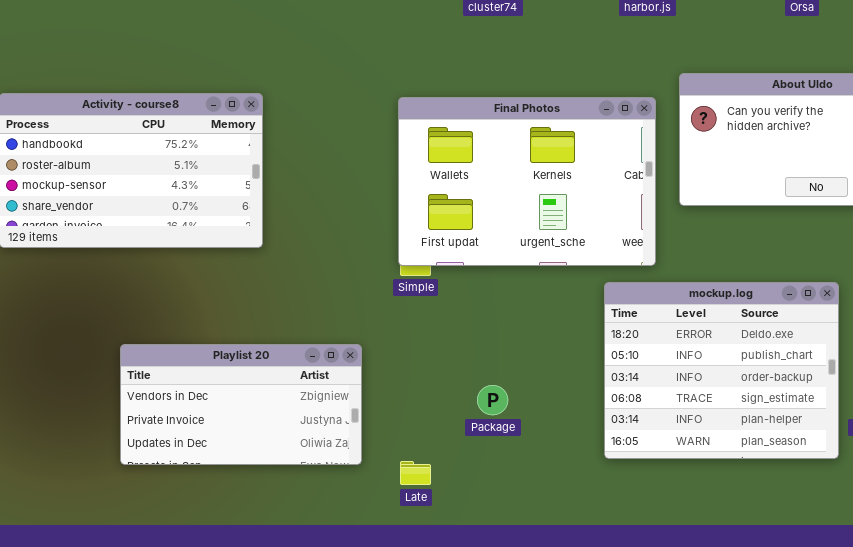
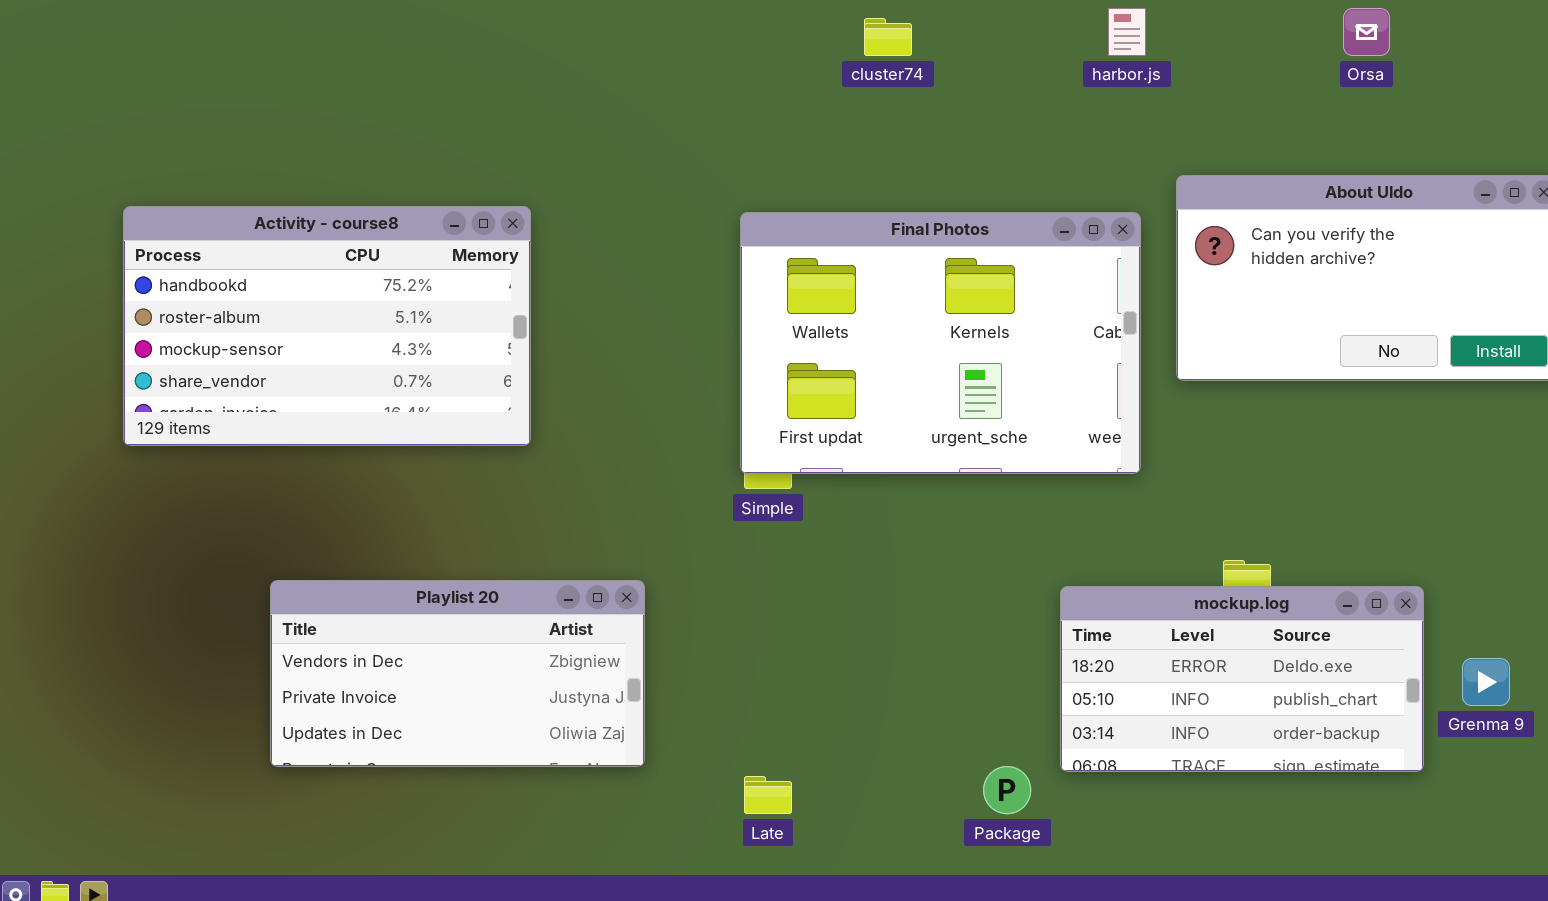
mockup.log: [604,282,839,459] -> [1060,586,1424,772], resized
Playlist 20: [120,344,362,465] -> [270,580,645,767], moved
Package: [477,385,508,415] -> [983,766,1031,814], moved

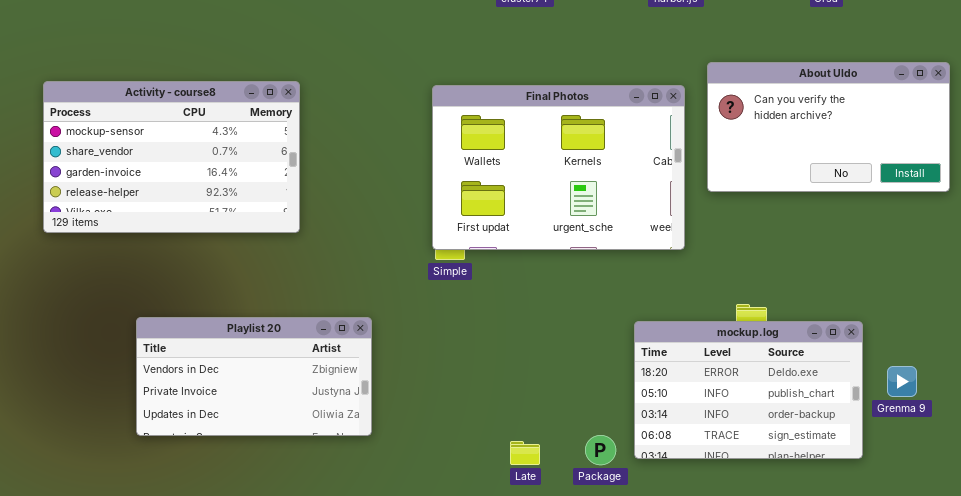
Activity - course8: [123,206,531,446] -> [43,81,300,233], scrolled down 2 rows
mockup.log: [1060,586,1424,772] -> [634,321,863,459], resized
Late: [744,776,792,814] -> [510,441,540,465], moved

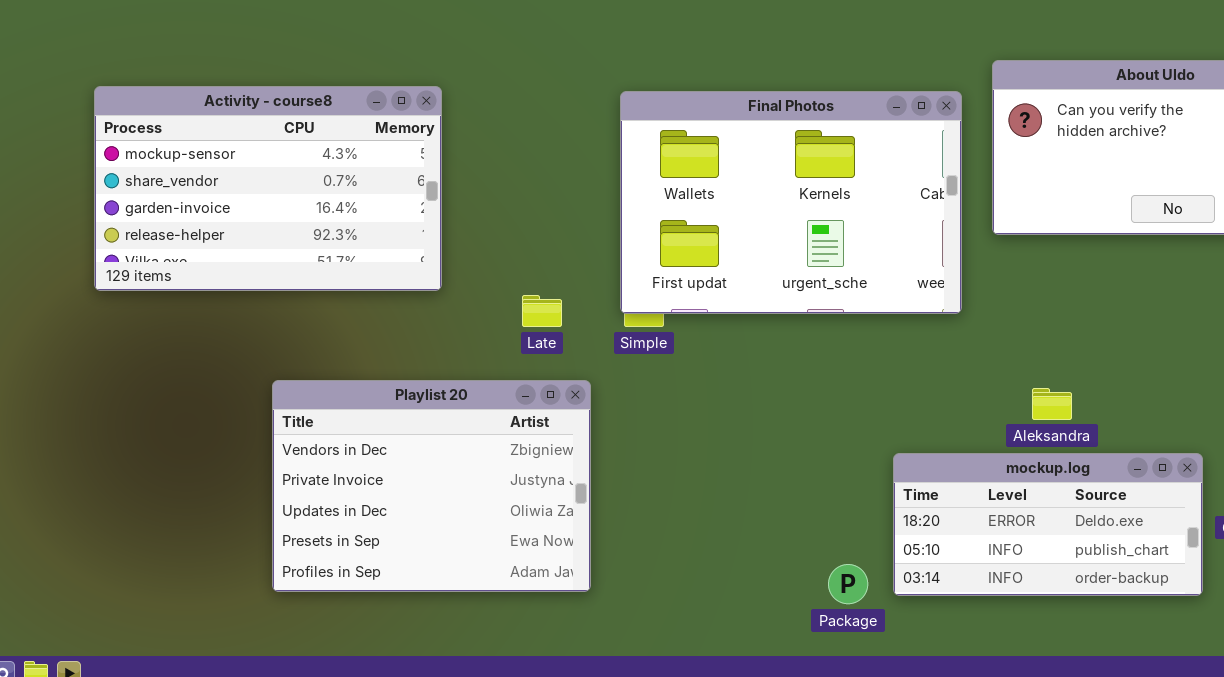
Playlist 20: [136,317,372,436] -> [272,380,591,592], moved, resized
mockup.log: [634,321,863,459] -> [893,453,1203,596], resized
Late: [510,441,540,465] -> [522,295,562,327], moved

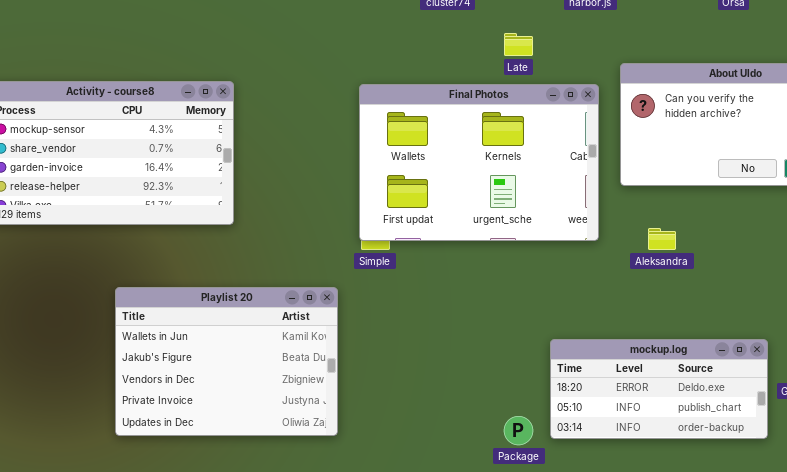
Late: [522,295,562,327] -> [504,33,533,56], moved
Playlist 20: [272,380,591,592] -> [115,287,338,436], scrolled up 2 rows
Aleksandra: [1032,388,1072,420] -> [648,228,676,250], moved

